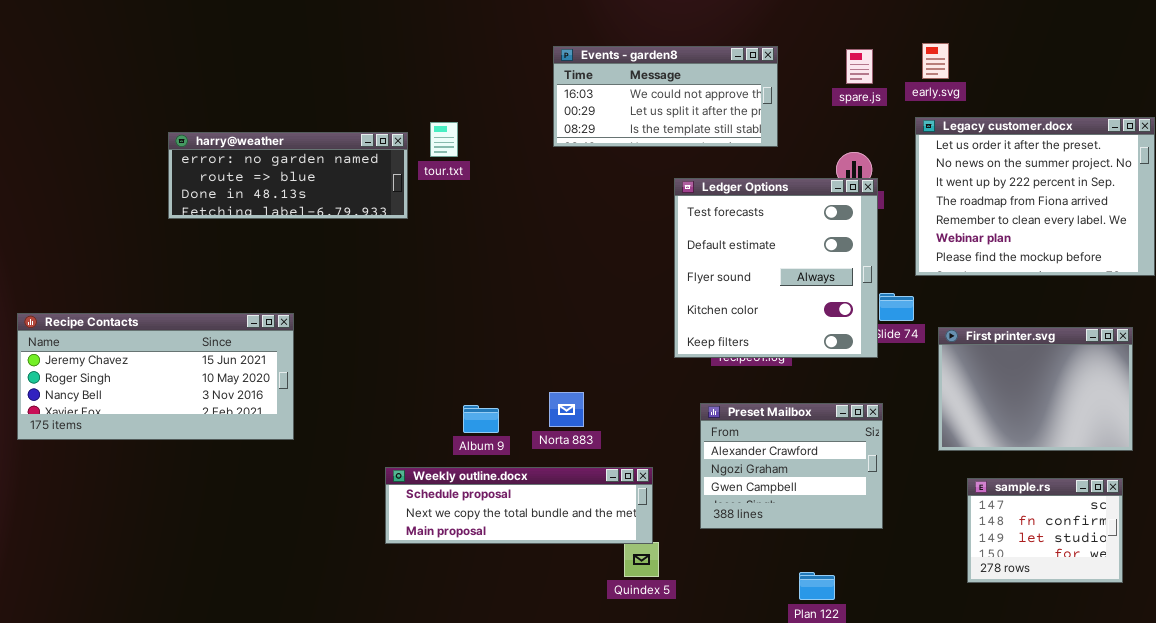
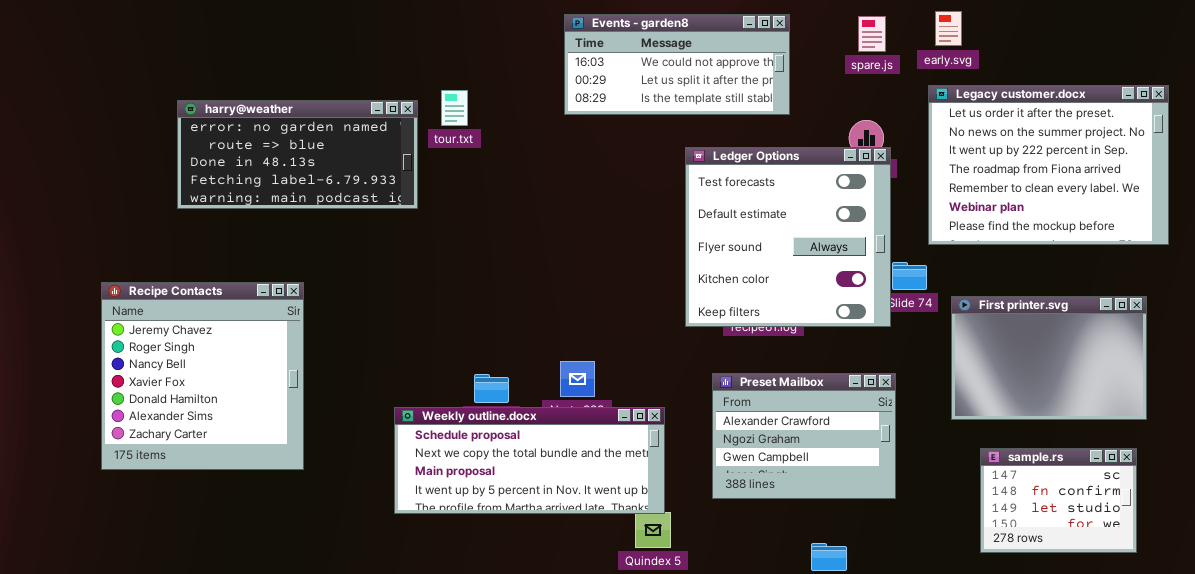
harry@weather: [168,132,408,219] -> [177,100,418,209], resized
Recipe Contacts: [17,313,294,440] -> [101,282,304,470], resized
Weekly outline.docx: [385,467,653,544] -> [394,407,665,514], resized

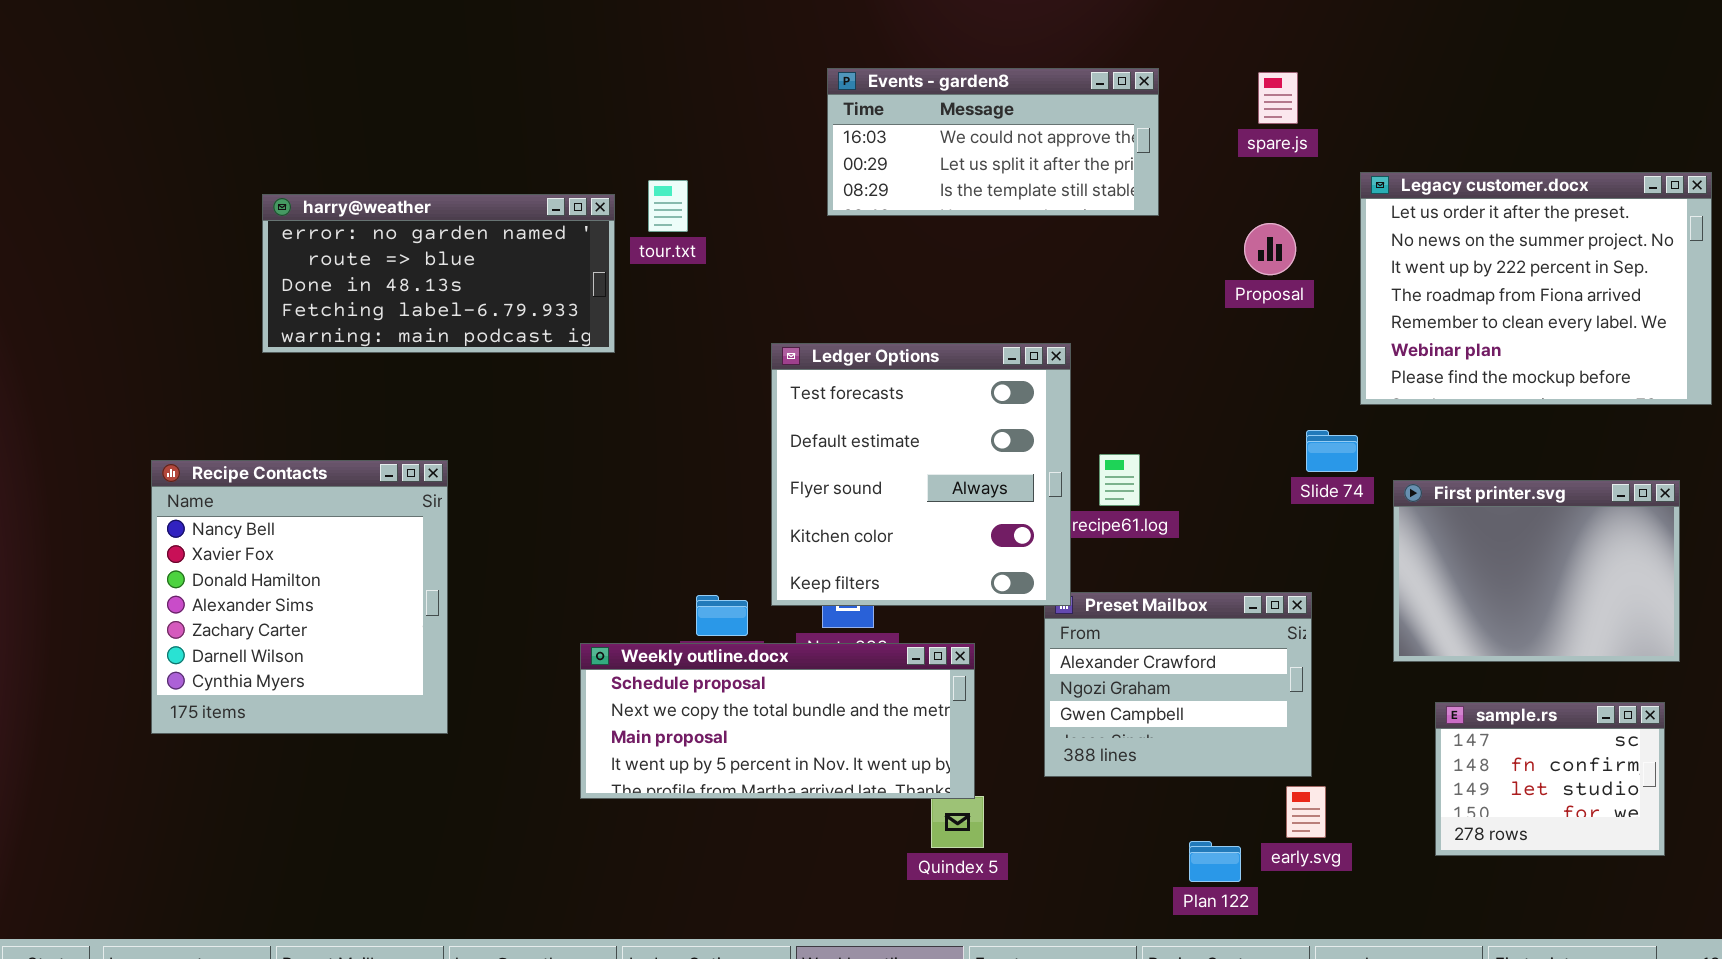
early.svg: [935,11,962,46] -> [1286,786,1326,838], moved
Ledger Options: [685,147,891,327] -> [771,343,1071,606], moved
Recipe Contacts: [101,282,304,470] -> [151,460,448,734], scrolled down 2 rows

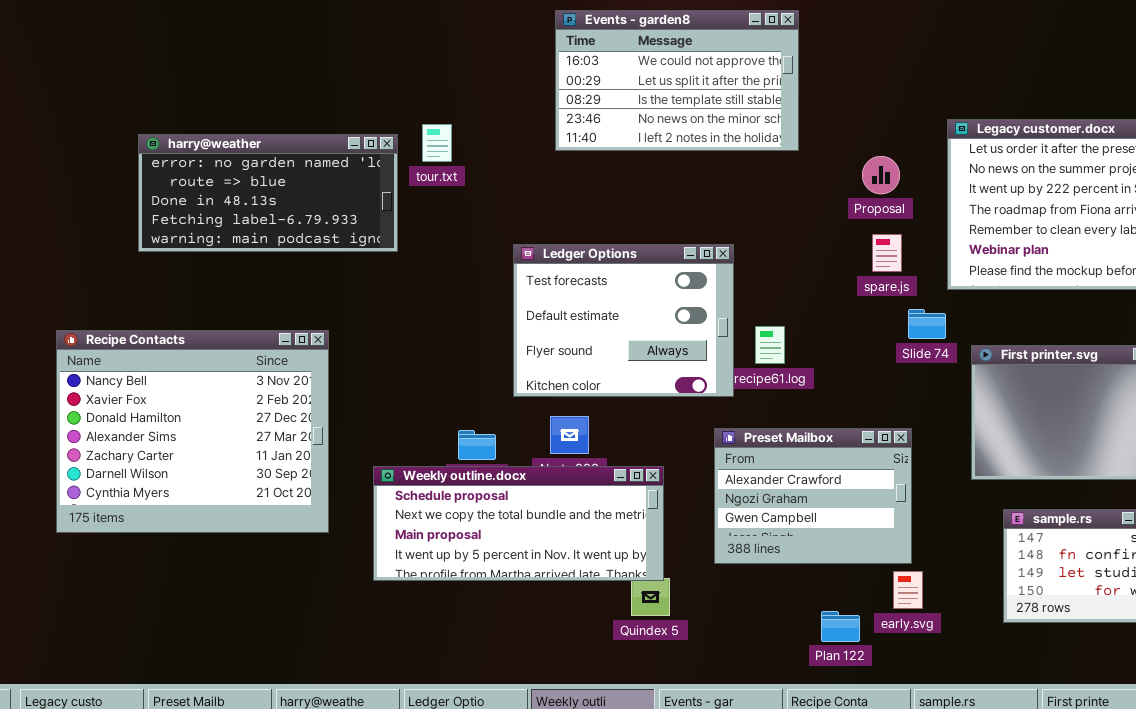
Events - garden8: [827,68,1159,216] -> [555,10,799,151], resized
spare.js: [1258,72,1298,124] -> [872,234,902,272], moved
Ledger Options: [771,343,1071,606] -> [513,244,734,397], resized
Recipe Contacts: [151,460,448,734] -> [56,330,329,533], resized

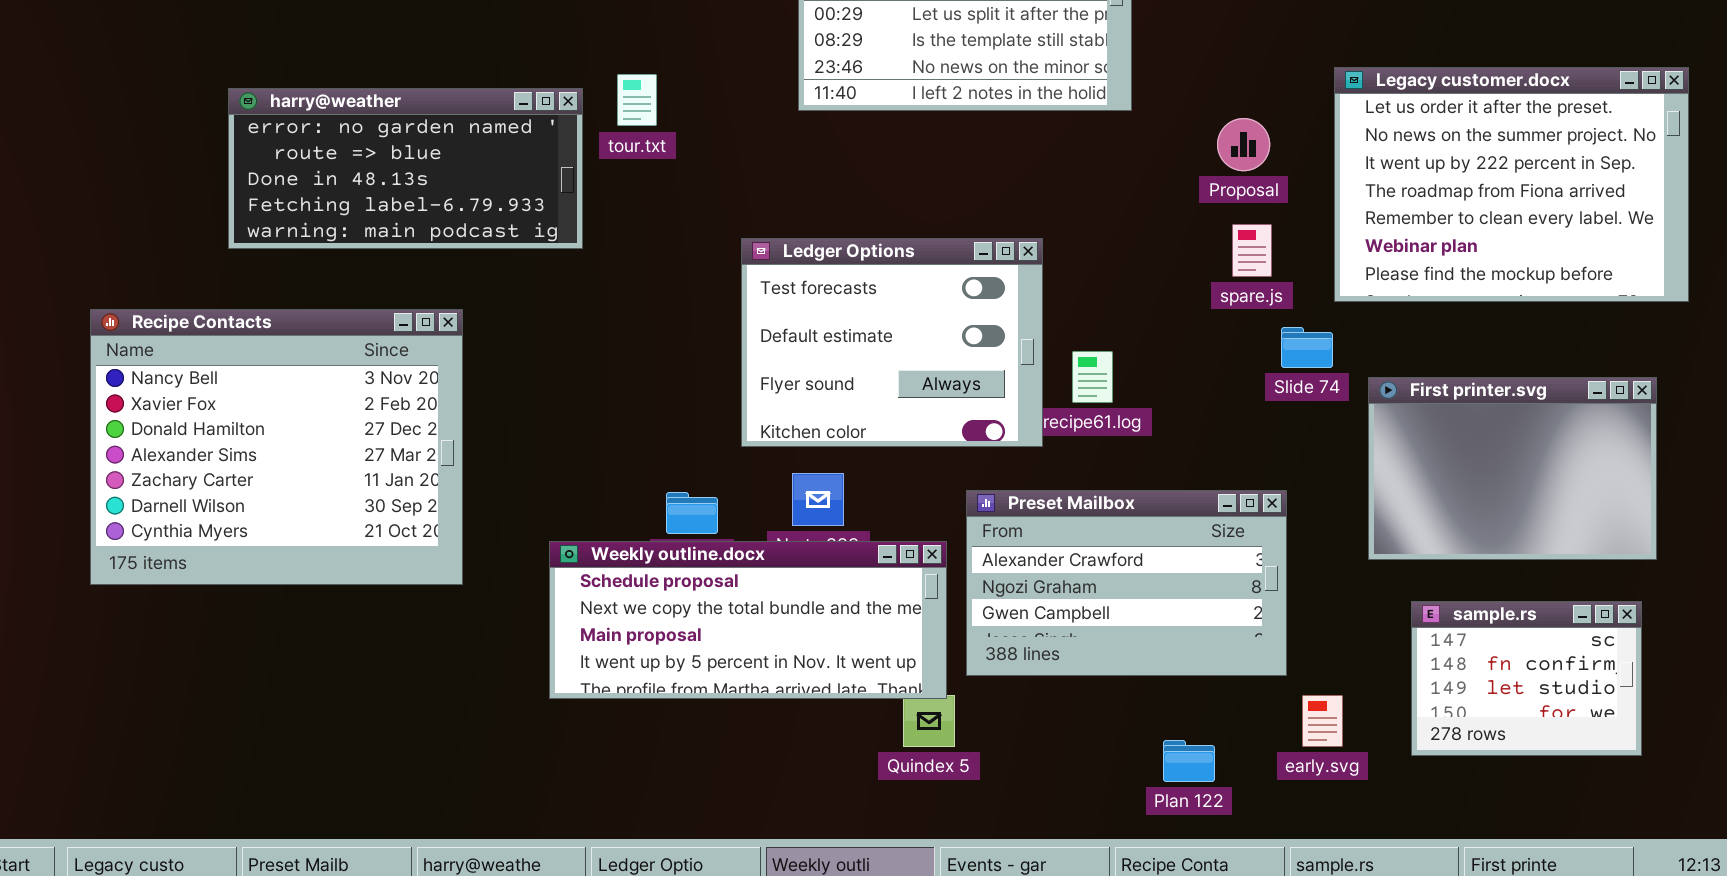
Recipe Contacts: [56,330,329,533] -> [90,309,463,585], moved
Preset Mailbox: [714,428,912,564] -> [966,490,1287,676], resized
early.svg: [893,571,923,609] -> [1302,695,1343,747], moved

